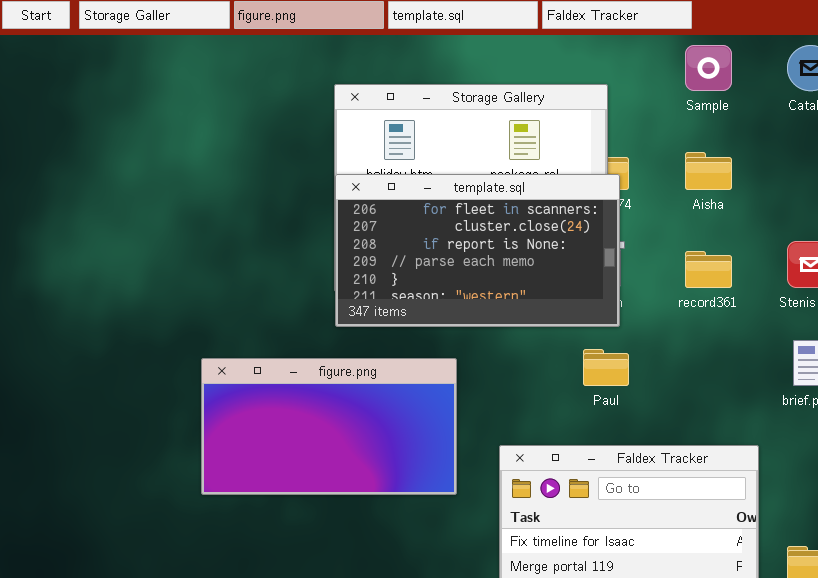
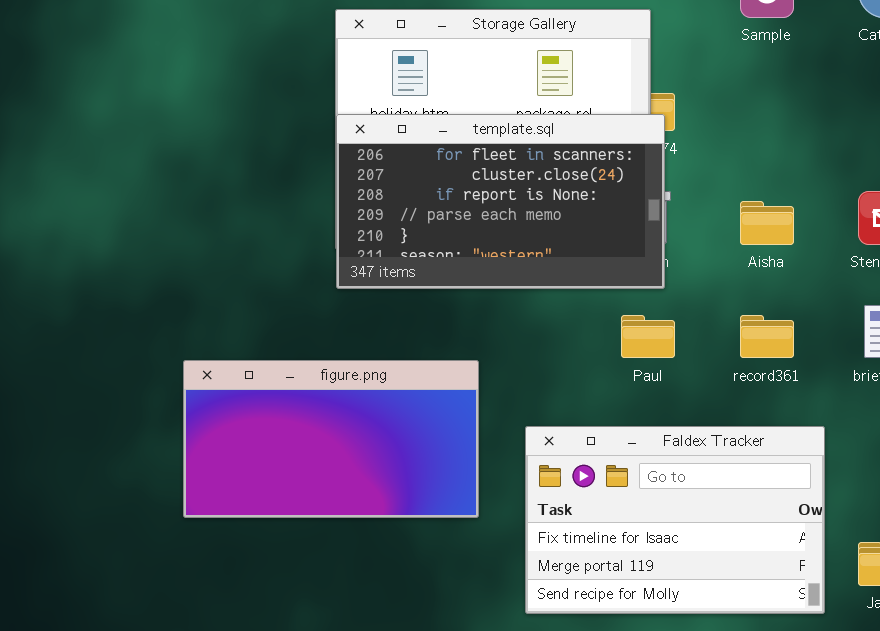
Aisha: [685,152,732,190] -> [740,201,794,245], moved
record361: [685,251,732,288] -> [740,315,794,358], moved
figure.png: [201,358,457,495] -> [183,360,479,518], moved

